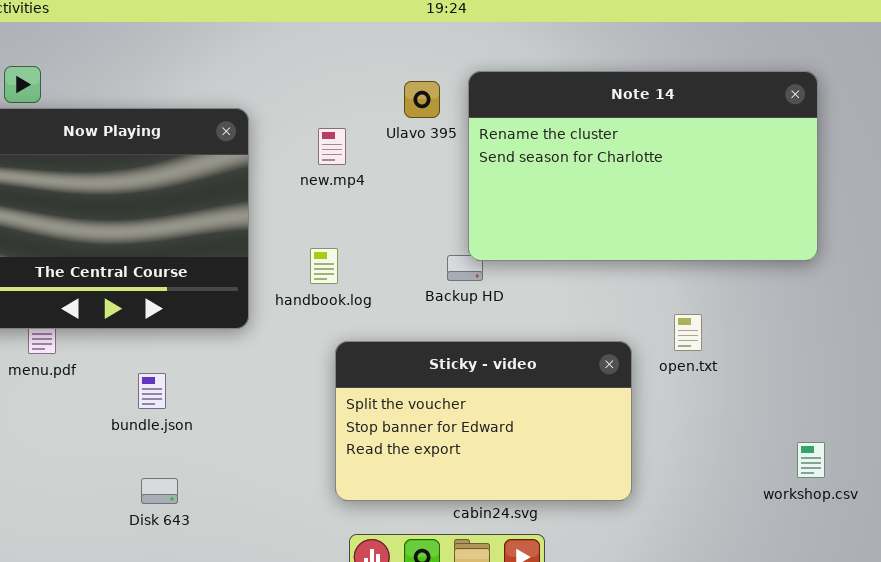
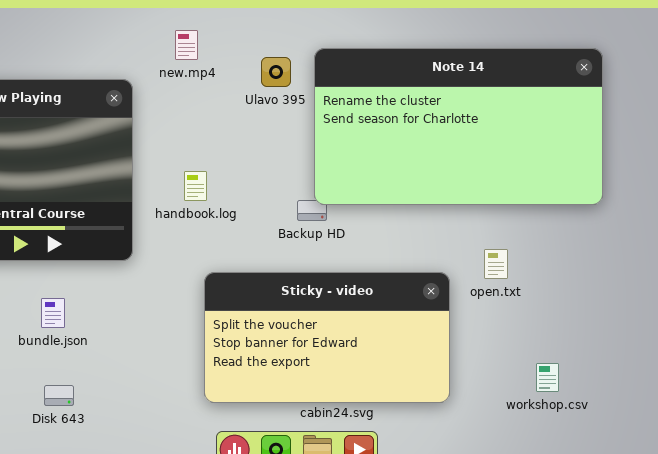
new.mp4: [318,128,346,165] -> [175,30,198,60], moved
handbook.log: [310,248,338,284] -> [184,171,207,201], moved
workshop.csv: [797,442,825,478] -> [536,363,559,392], moved

